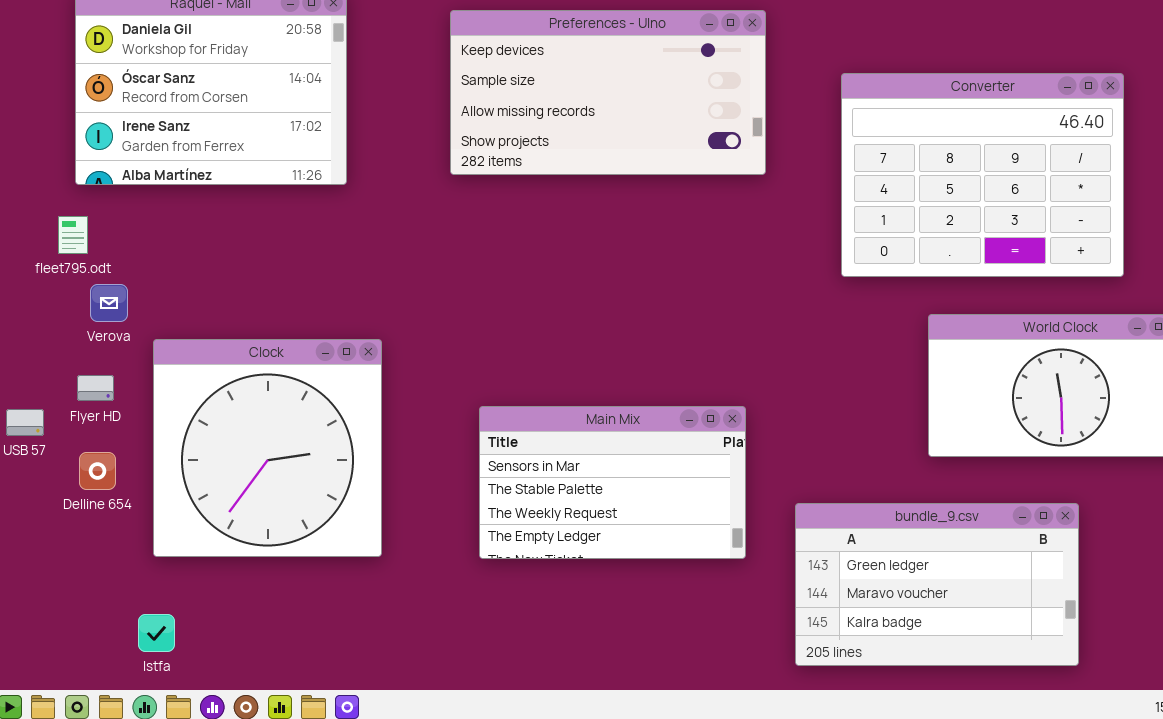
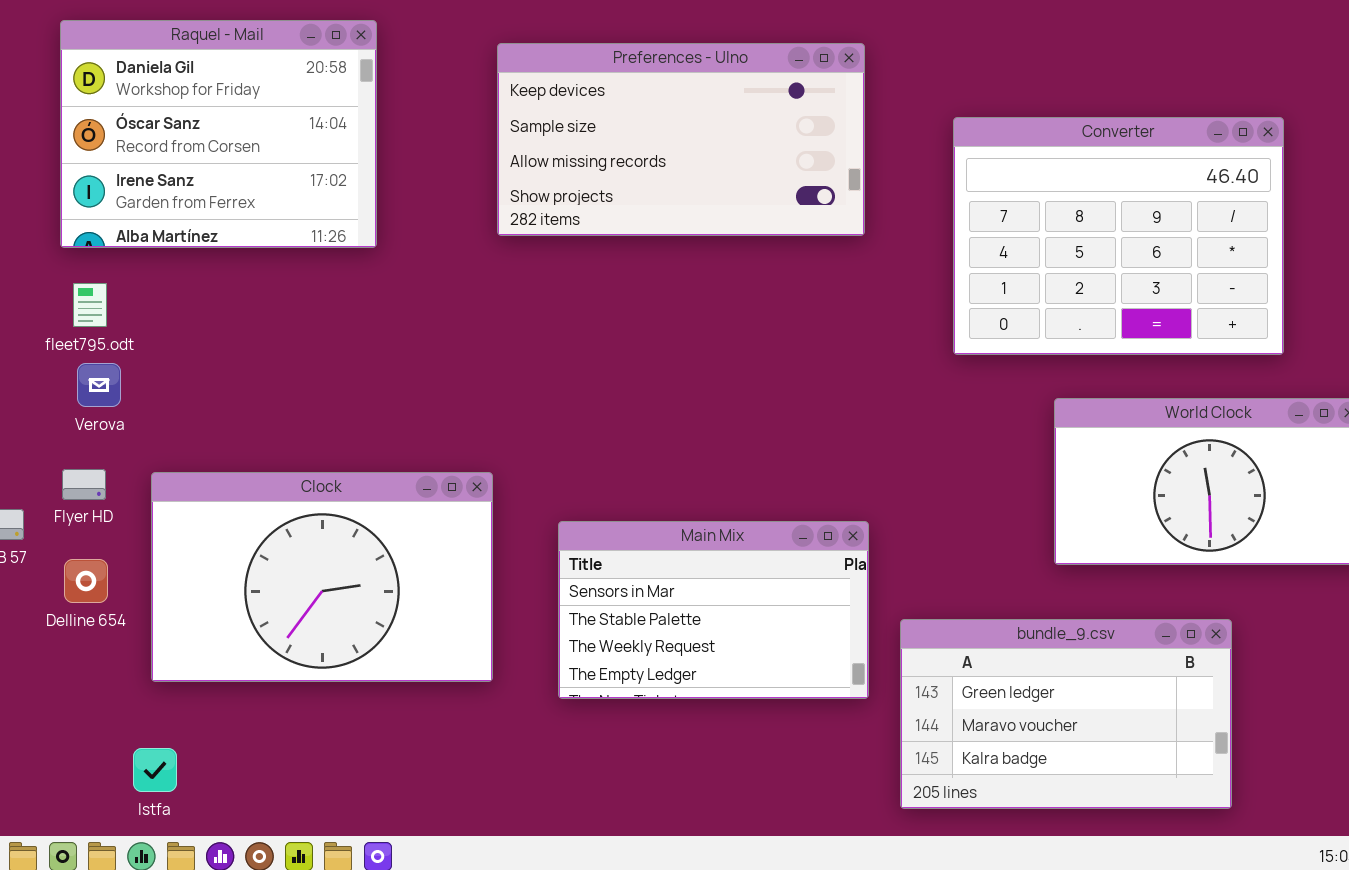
fleet795.odt: [58,216,88,254] -> [73,283,107,327], moved
Clock: [153,339,382,557] -> [151,472,493,682], resized
Main Mix: [479,406,746,559] -> [558,521,869,699], moved

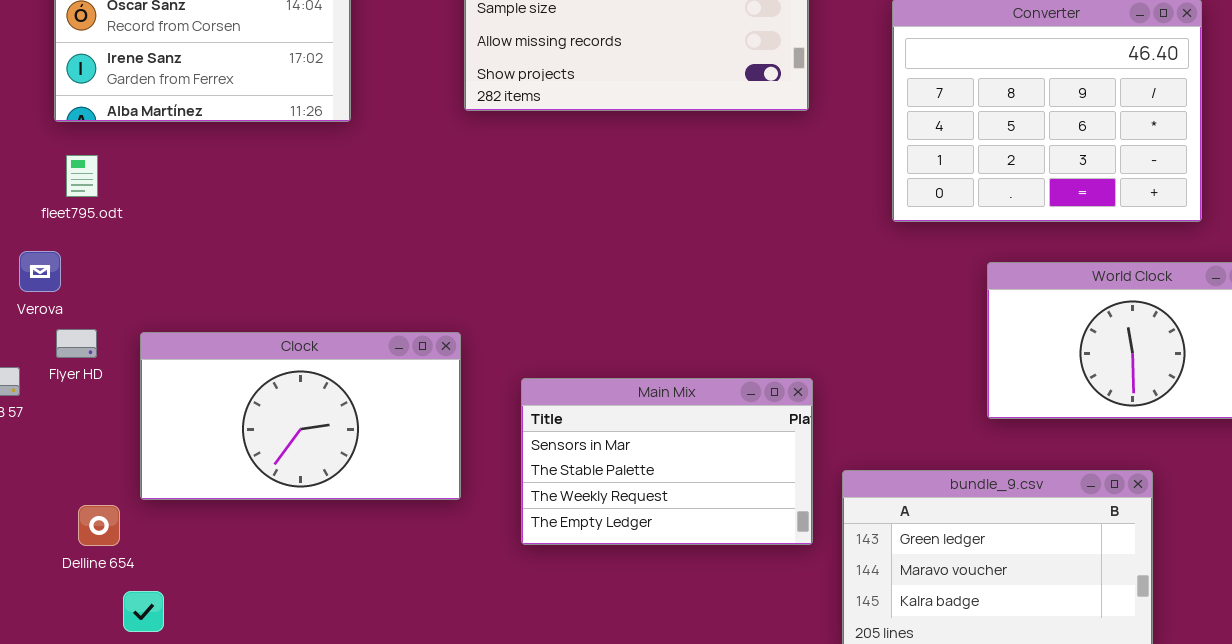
Verova: [77,363,121,407] -> [19,251,61,292], moved
Clock: [151,472,493,682] -> [140,332,461,500], resized
Delline 654: [64,559,108,603] -> [78,505,120,546], moved

